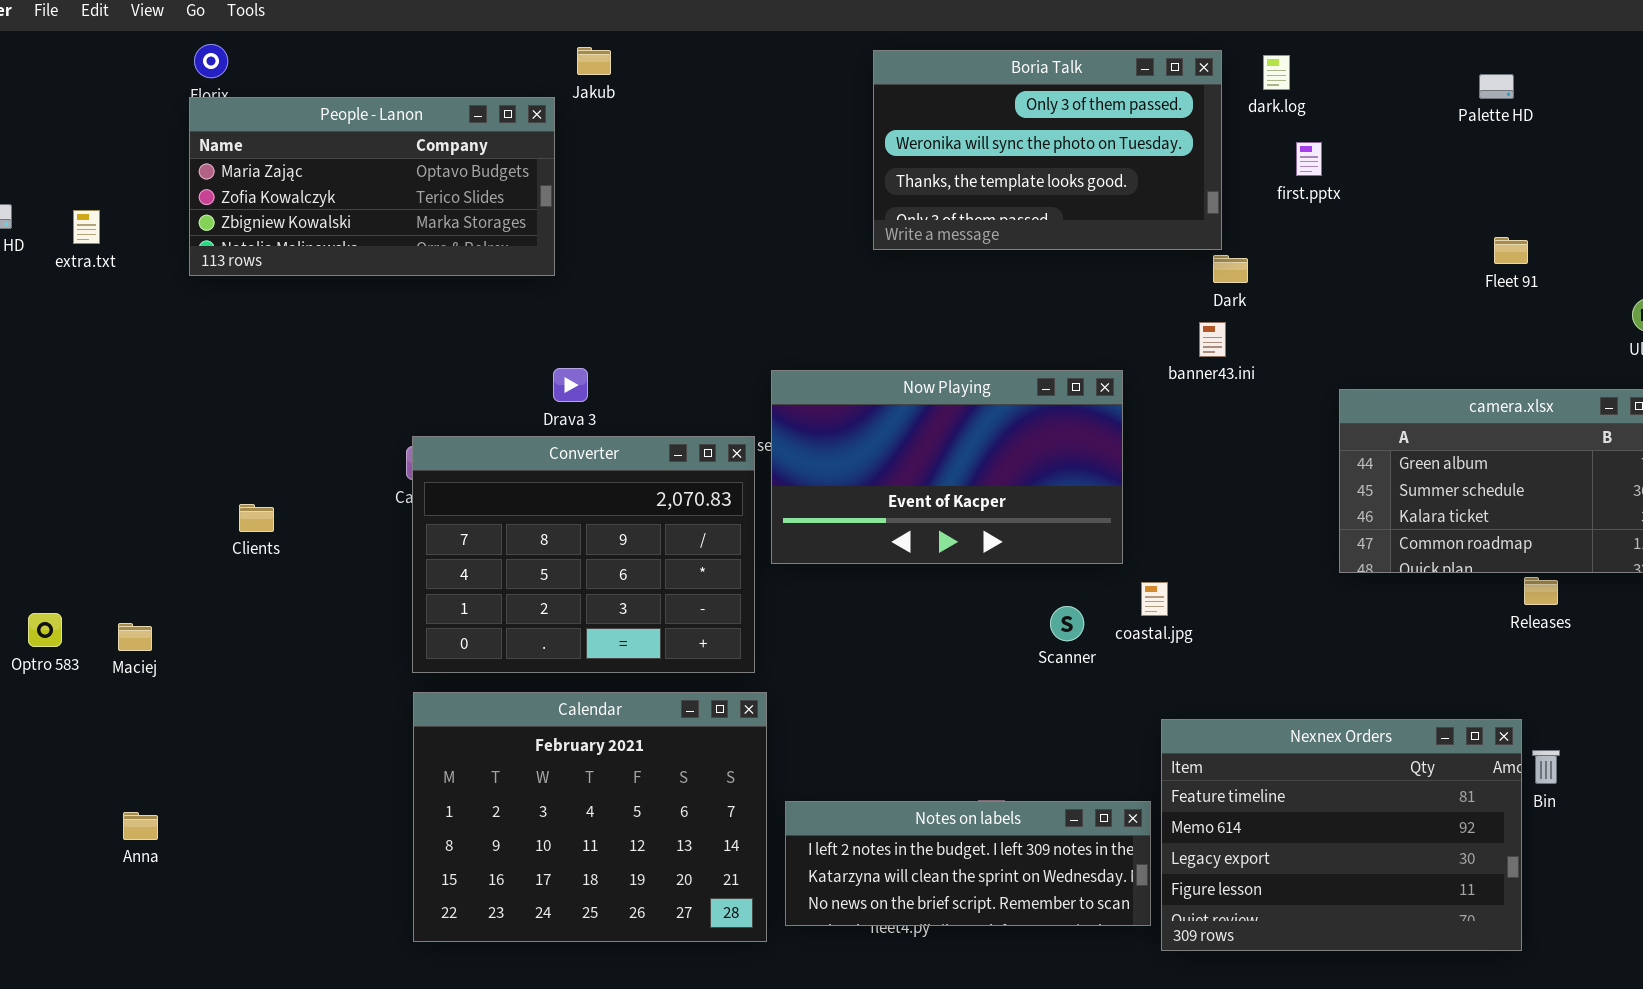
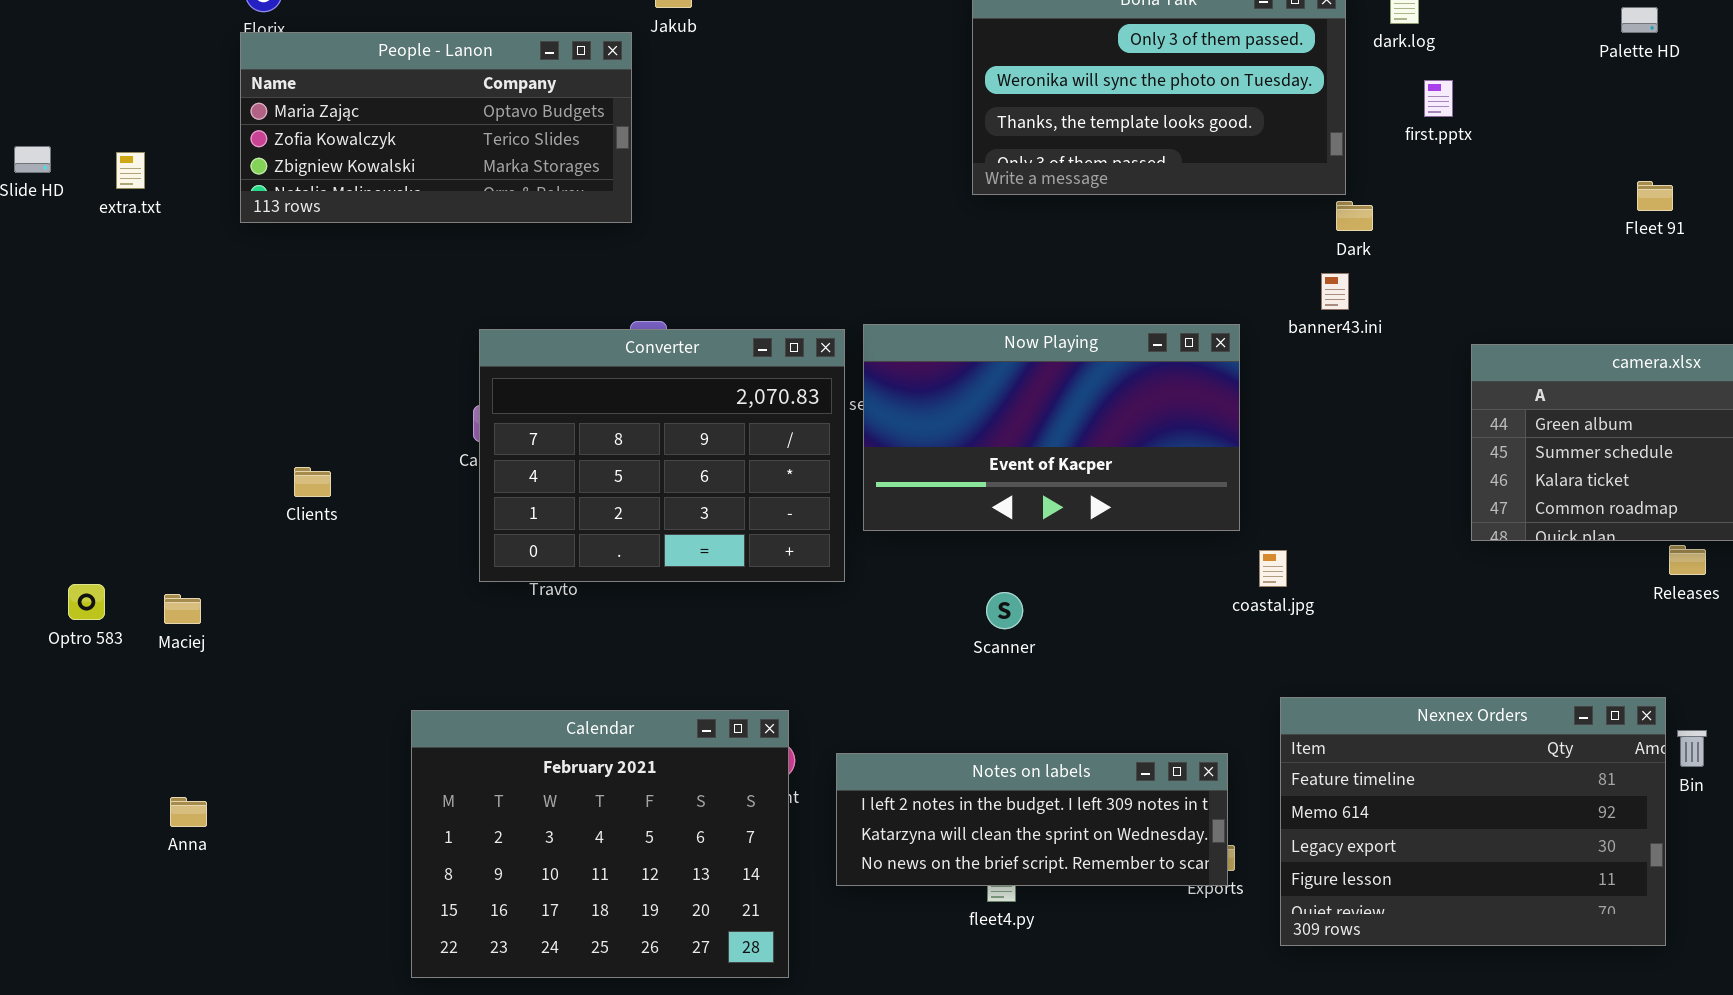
Converter: [412,436,755,673] -> [479,329,845,582], moved
Scanner: [1050,606,1084,641] -> [986,592,1023,629], moved
Calendar: [413,692,767,942] -> [411,710,789,978], moved
Notes on labels: [785,801,1151,926] -> [836,753,1228,886], moved

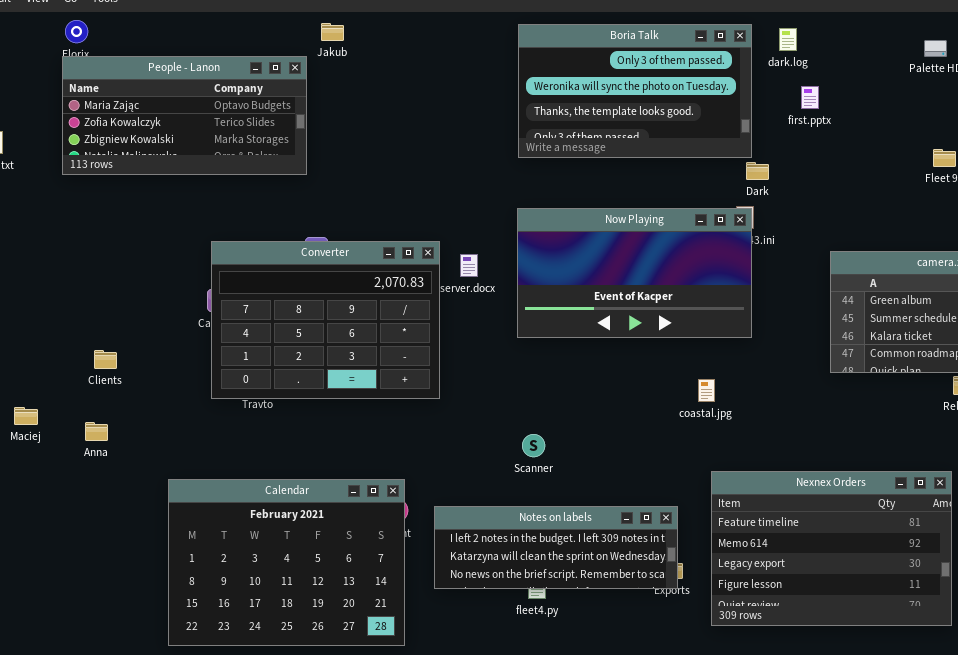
Now Playing: [863,324,1240,531] -> [517,208,752,338], moved
Clients: [294,467,331,497] -> [94,350,117,369], moved
Scanner: [986,592,1023,629] -> [522,434,545,457], moved
Anna: [170,797,207,827] -> [85,422,108,441], moved

